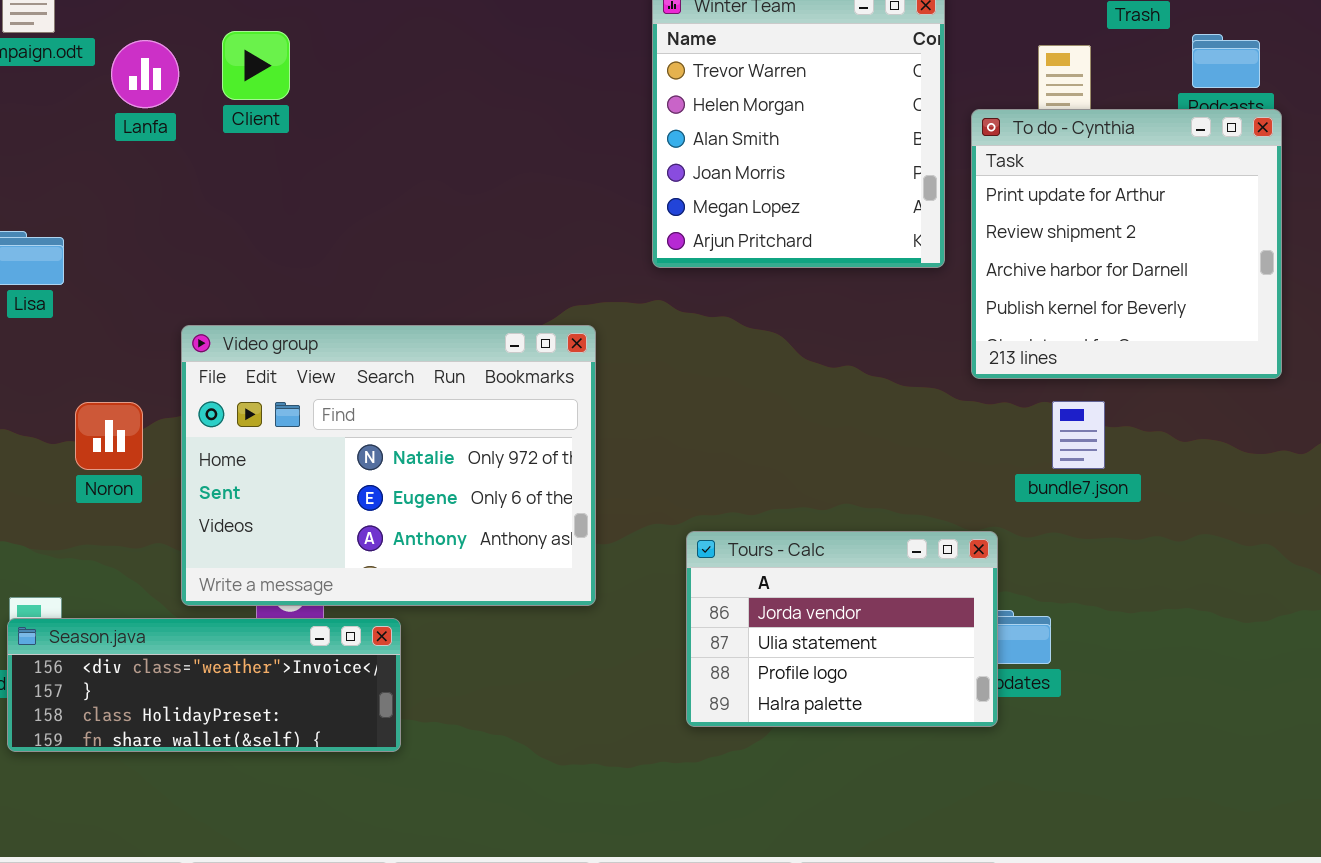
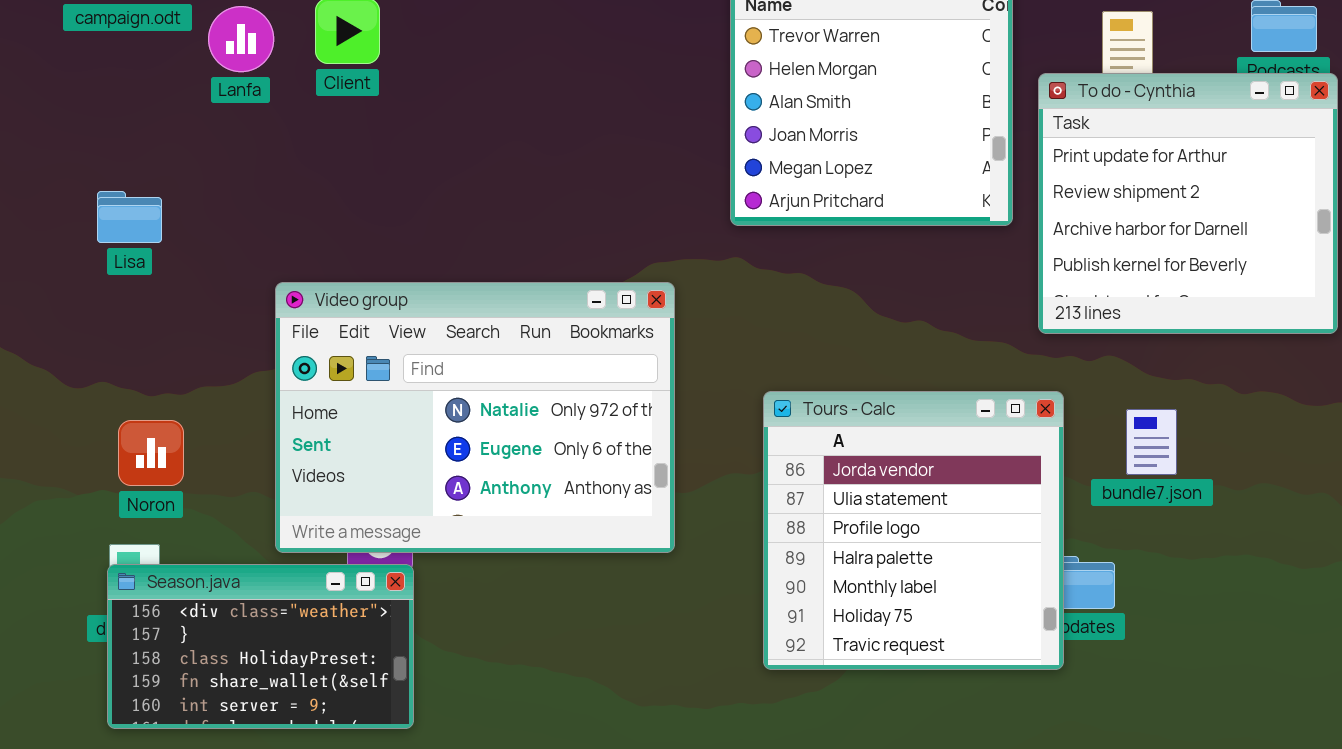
bundle7.json: [1052,401,1105,469] -> [1126,409,1177,475], moved
Noron: [75,402,143,470] -> [118,420,184,486], moved
Tours - Calc: [686,531,998,727] -> [763,391,1064,670], resized
Season.java: [7,618,401,752] -> [107,564,414,729], resized

